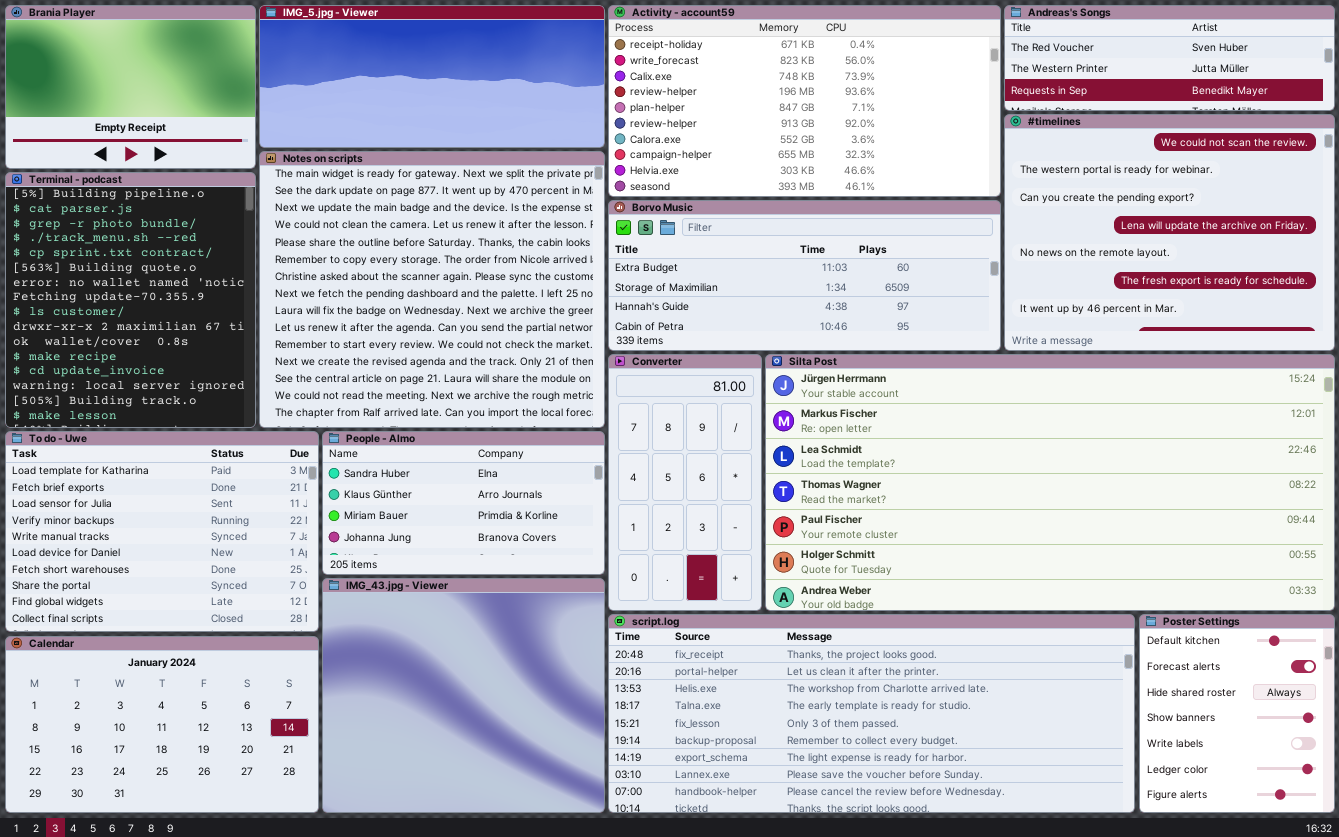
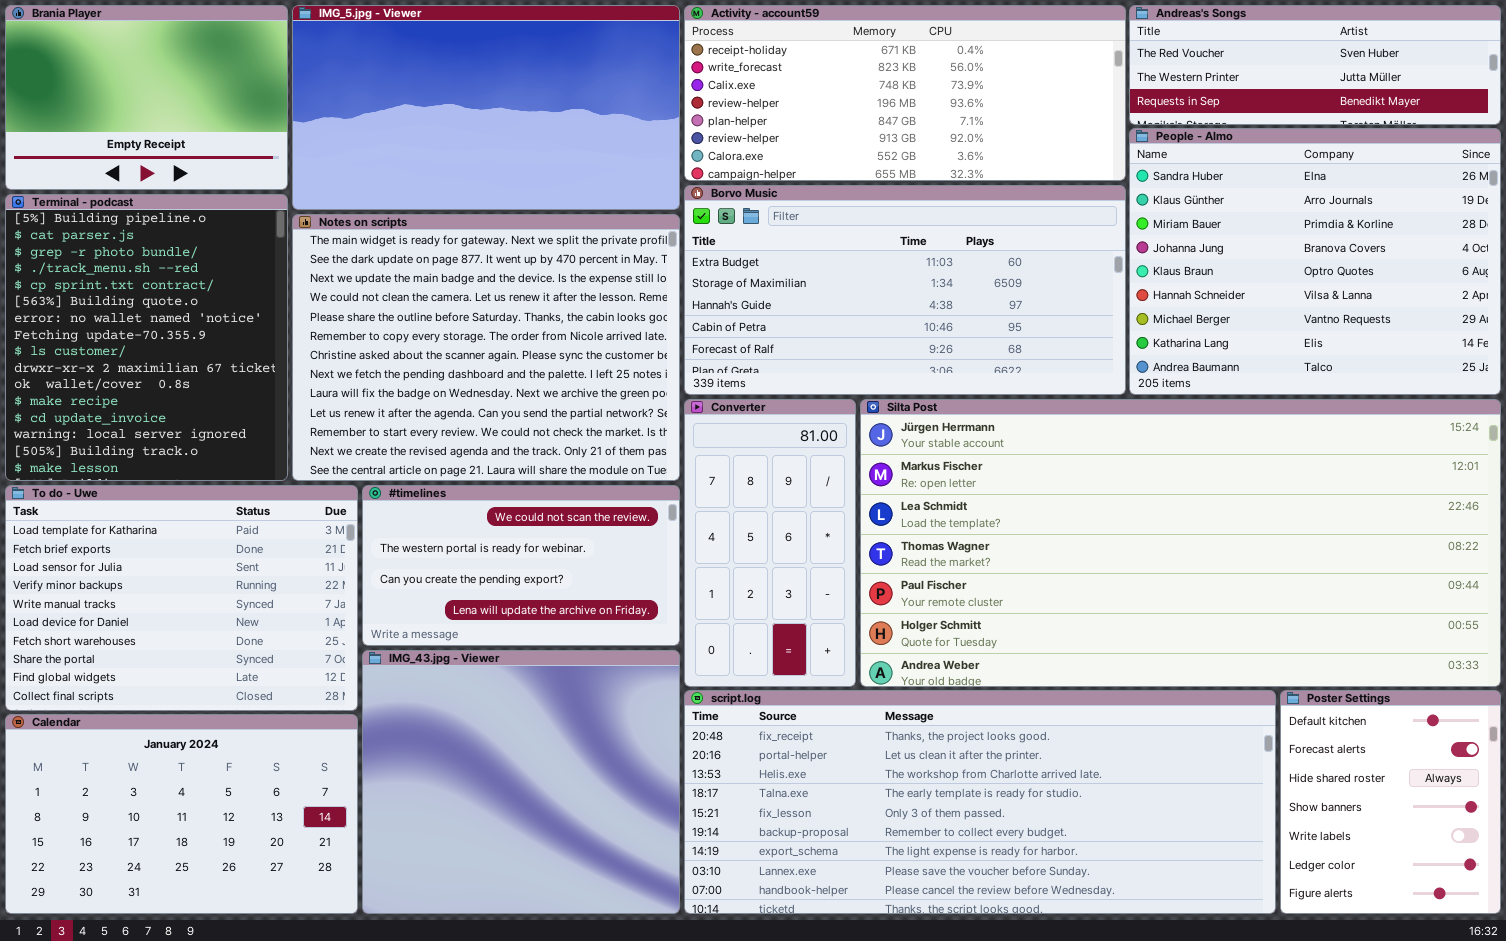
IMG_5.jpg - Viewer: [259,5,605,148] -> [292,5,680,210], resized
Activity - account59: [608,5,1001,197] -> [684,5,1126,181], resized
#timelines: [1004,114,1335,351] -> [362,485,680,646], moved, resized
Notes on scripts: [259,151,605,428] -> [292,214,680,481], resized
Borvo Music: [608,200,1001,351] -> [684,185,1126,395], resized
People - Almo: [322,431,605,575] -> [1129,128,1501,395], moved, resized

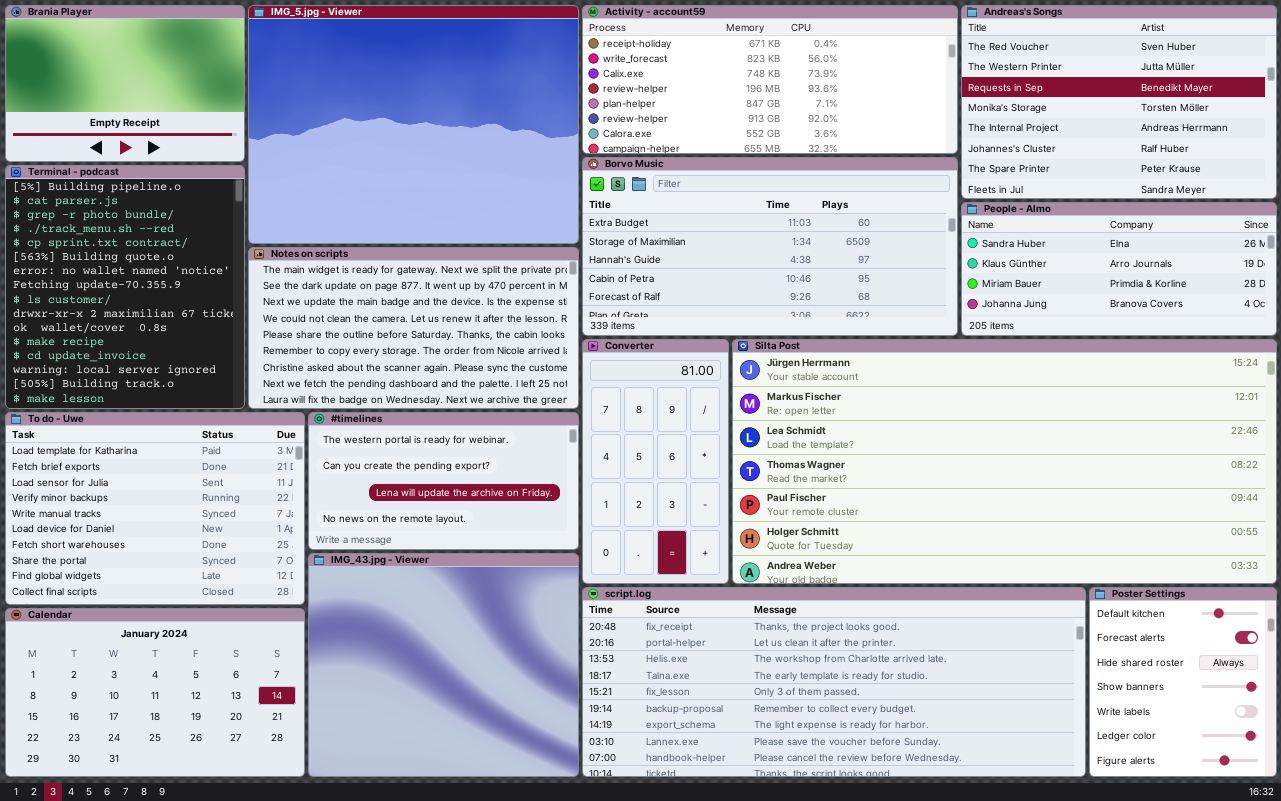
IMG_5.jpg - Viewer: [292,5,680,210] -> [248,5,579,244], resized
Andreas's Songs: [1129,5,1501,125] -> [961,5,1277,199], resized
People - Almo: [1129,128,1501,395] -> [961,202,1277,336], resized
Notes on scripts: [292,214,680,481] -> [248,247,579,409], resized
#timelines: [362,485,680,646] -> [308,412,579,550], scrolled down 1 row

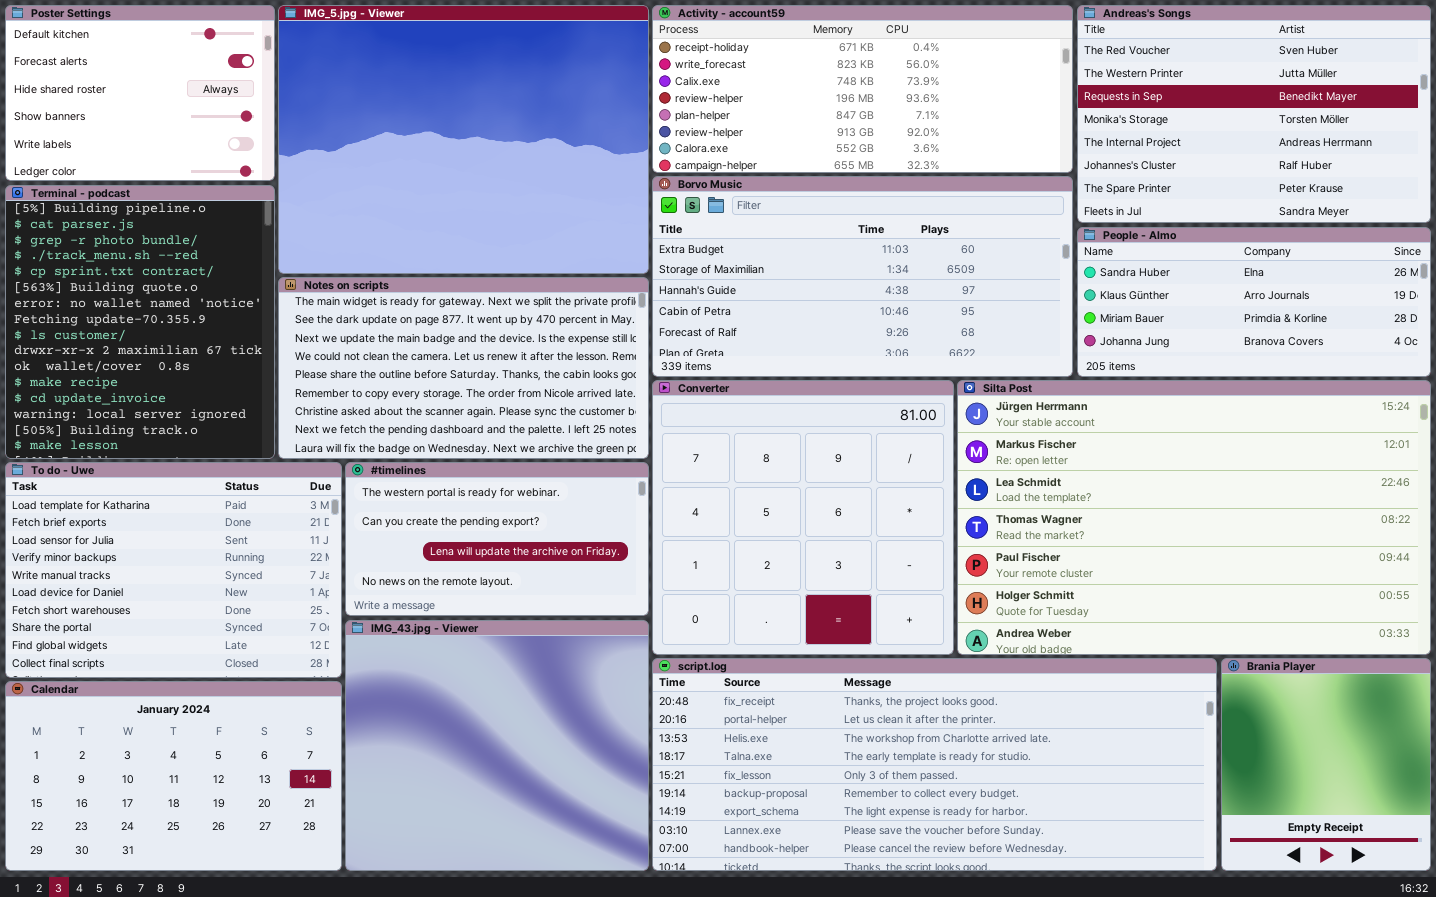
Brania Player: [5,5,245,162] -> [1221,658,1431,871], moved, resized
Converter: [582,339,729,584] -> [652,380,954,655], resized
Silta Post: [732,339,1277,584] -> [957,380,1431,655], resized
Poster Settings: [1089,587,1277,777] -> [5,5,275,181], moved, resized

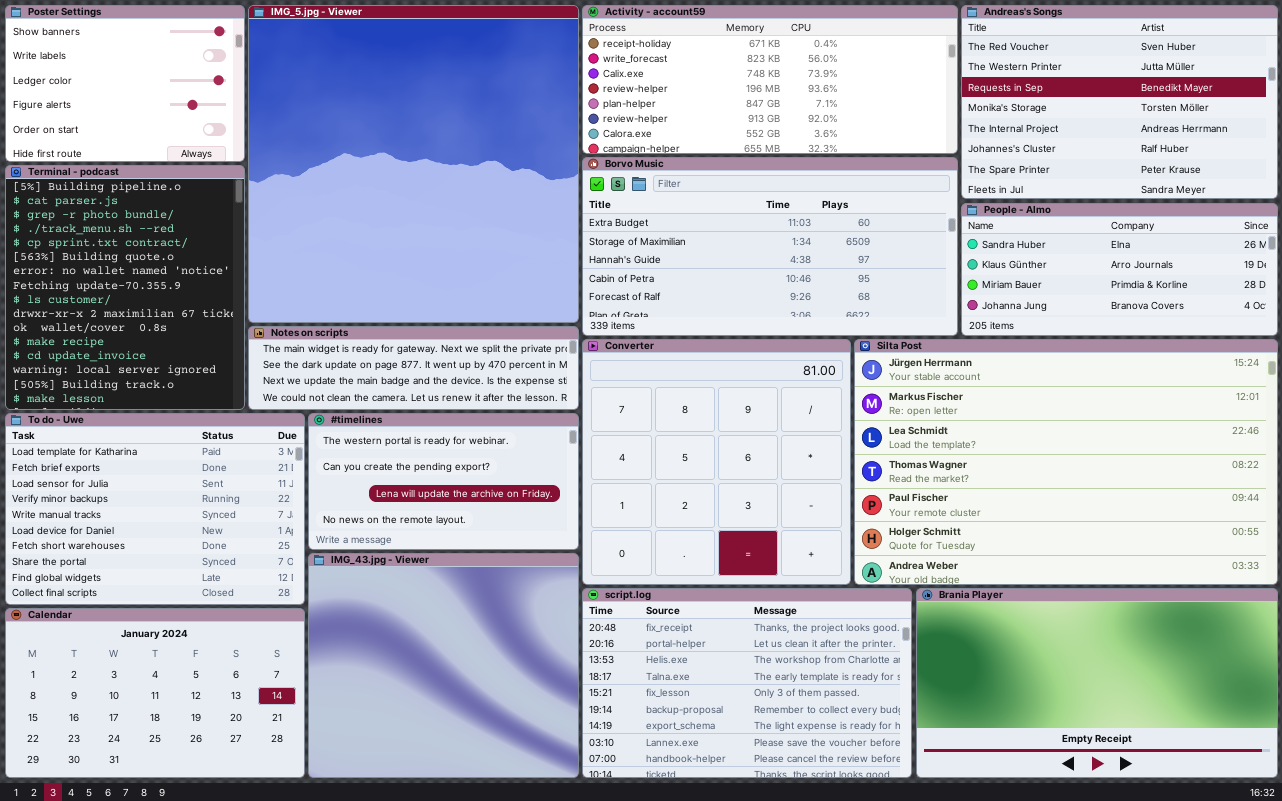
Poster Settings: [5,5,275,181] -> [5,5,245,162], scrolled down 3 rows
IMG_5.jpg - Viewer: [278,5,649,274] -> [248,5,579,323], resized
Notes on scripts: [278,277,649,459] -> [248,326,579,410], resized
script.log: [652,658,1217,871] -> [582,588,912,778], resized
Brania Player: [1221,658,1431,871] -> [916,588,1278,778], resized

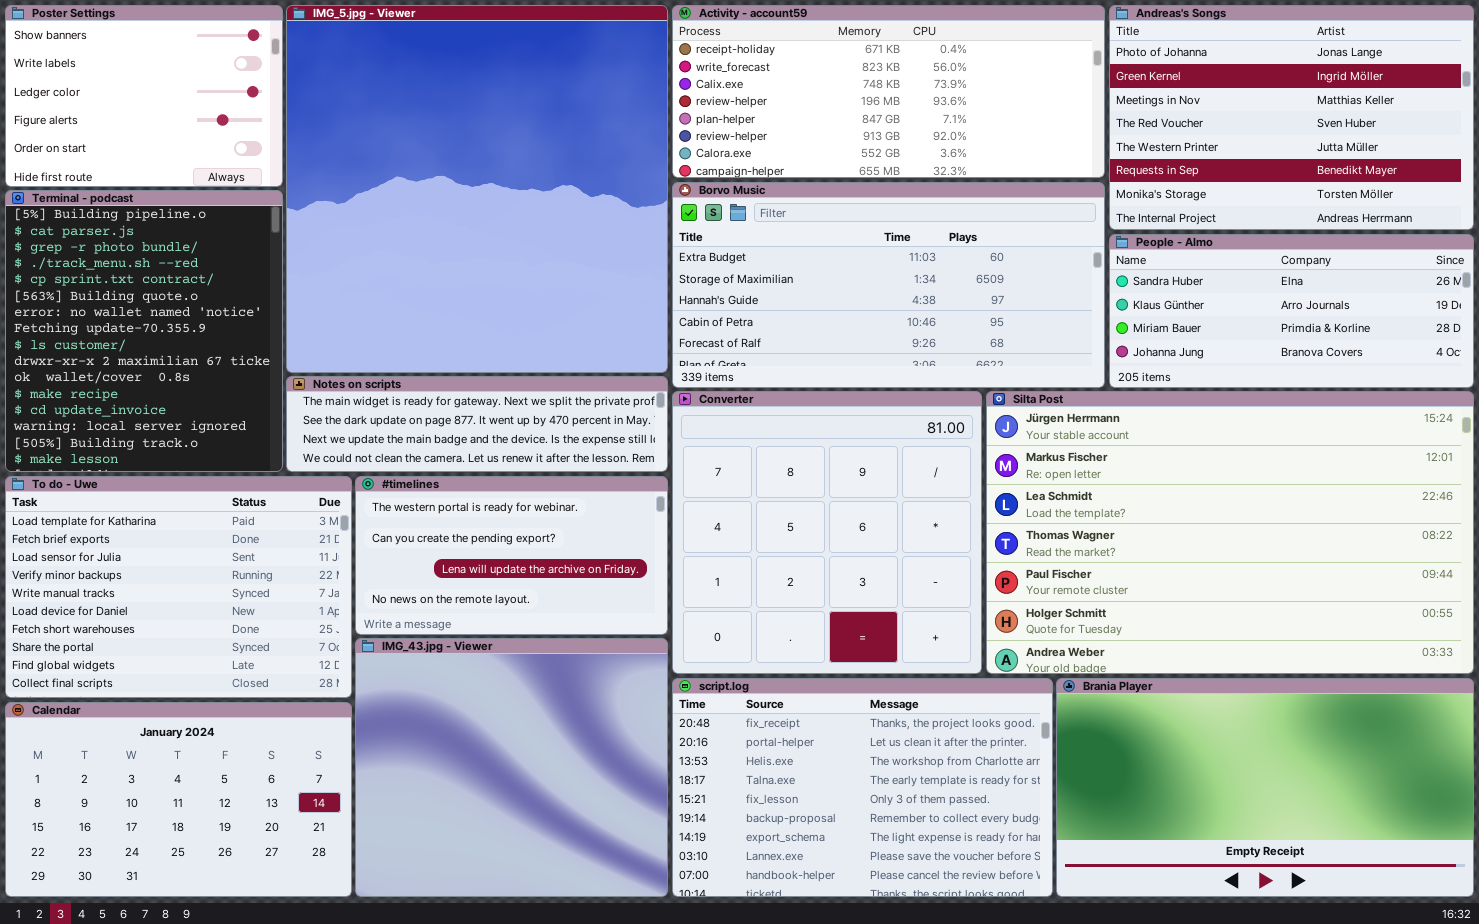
Andreas's Songs: [961,5,1278,199] -> [1109,5,1474,230], scrolled up 3 rows

